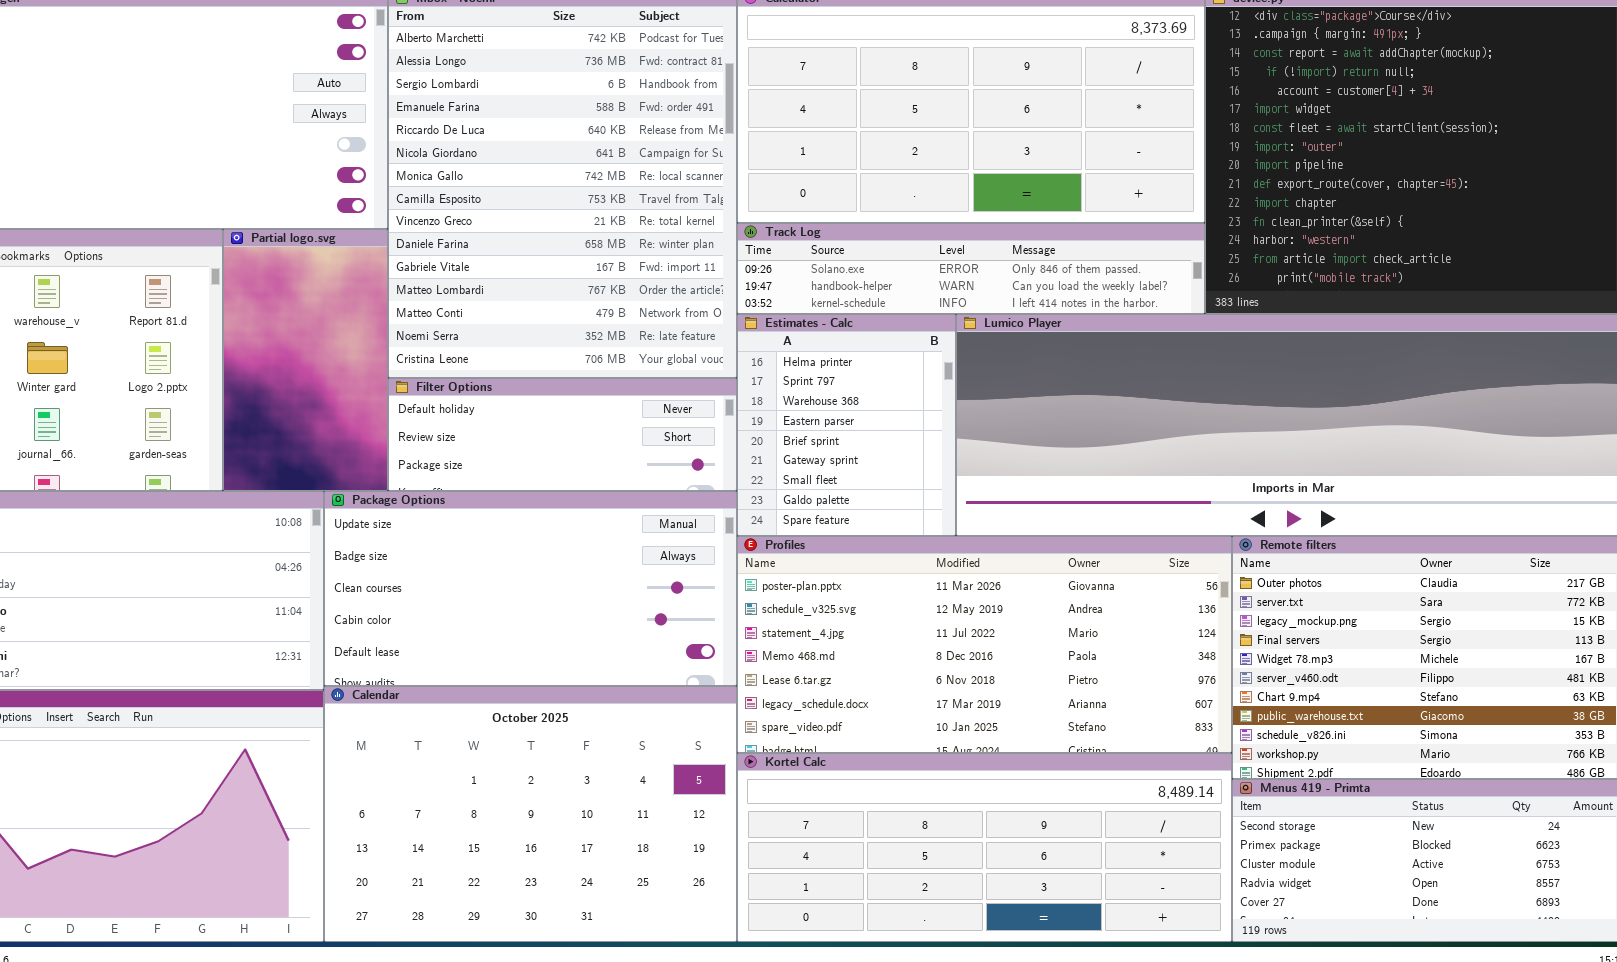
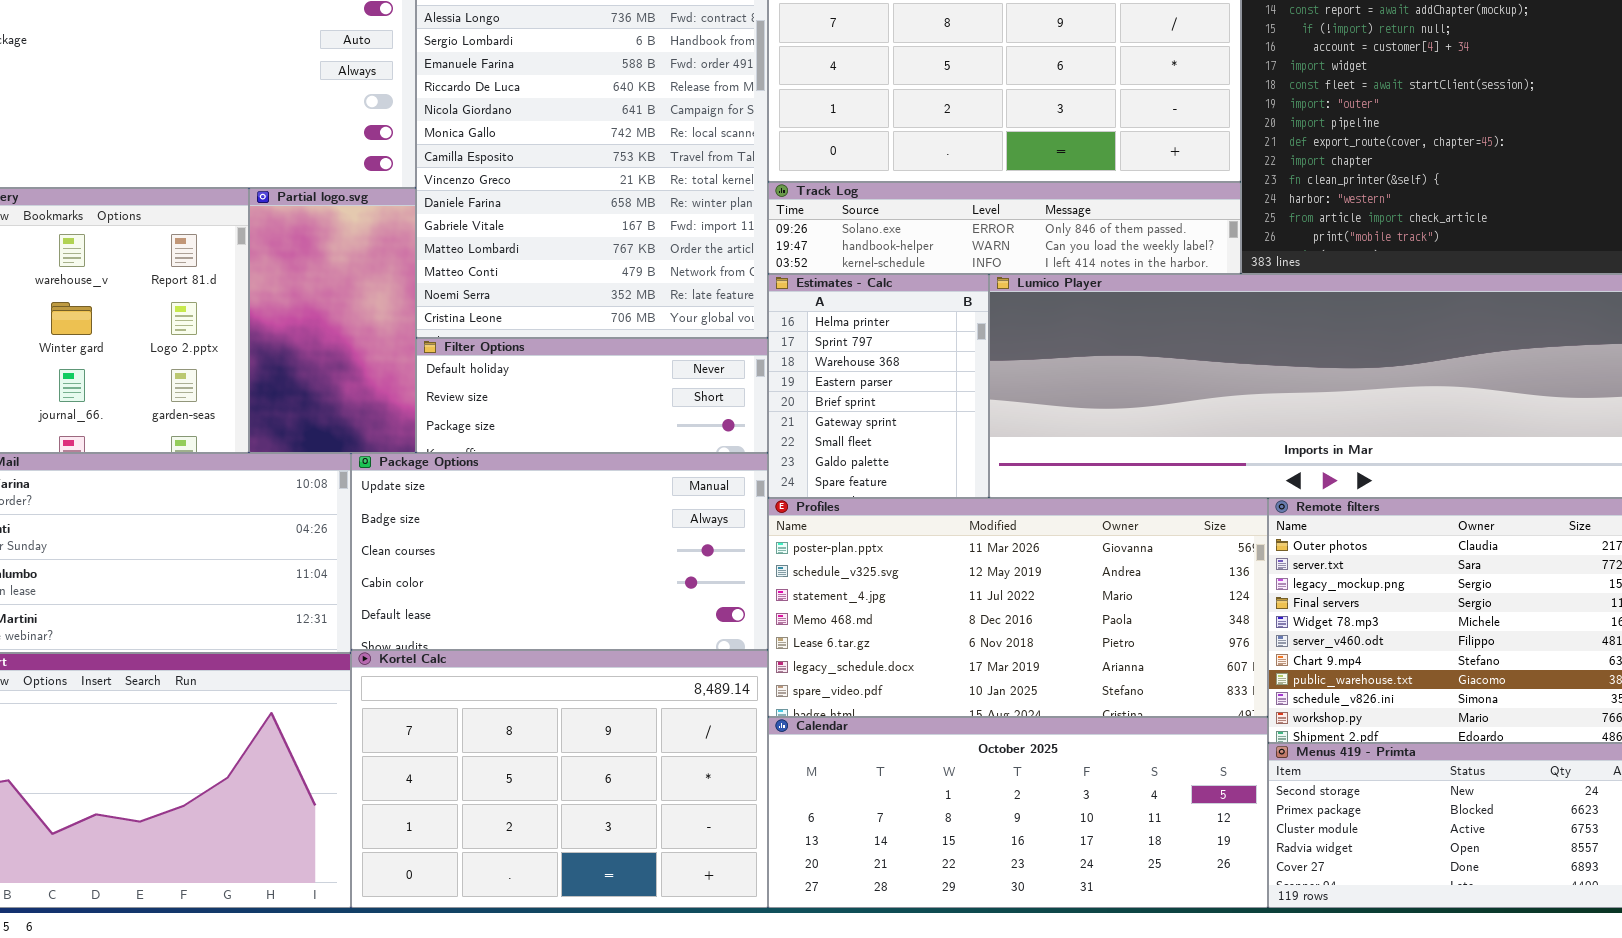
Calendar: [324,686,737,942] -> [768,717,1268,908], moved, resized
Kortel Calc: [737,753,1232,942] -> [351,650,768,908], moved, resized

